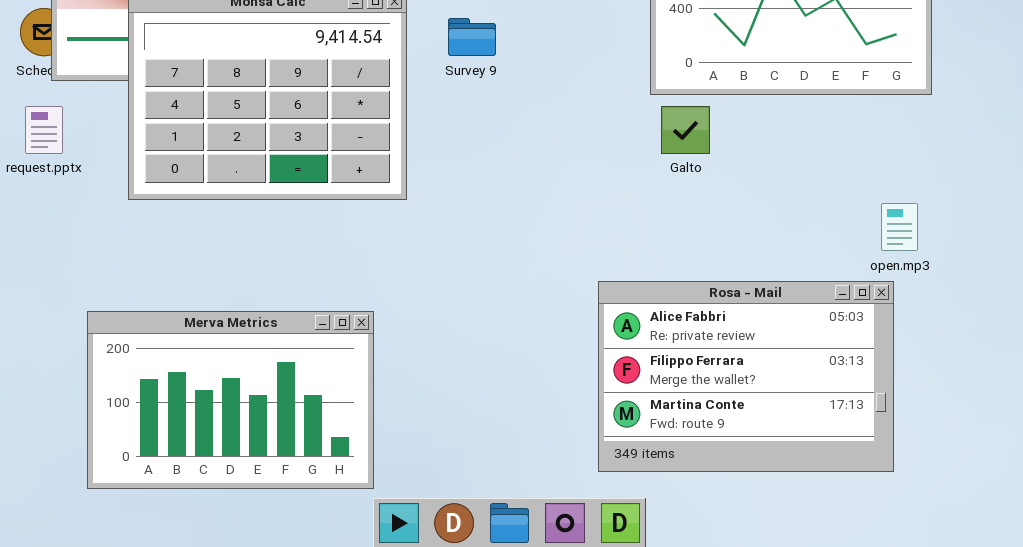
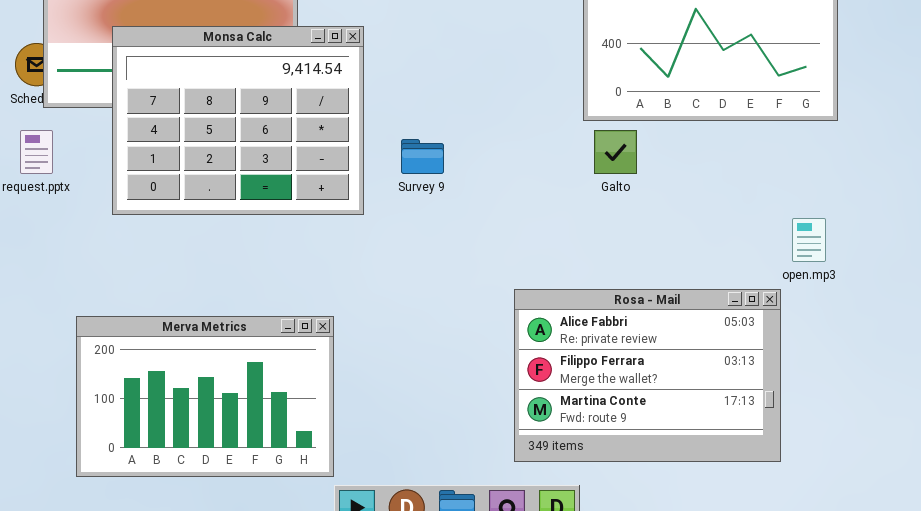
Survey 9: [448,18,496,56] -> [401,139,444,174], moved
Rosa - Mail: [598,281,894,472] -> [514,289,781,462], moved

